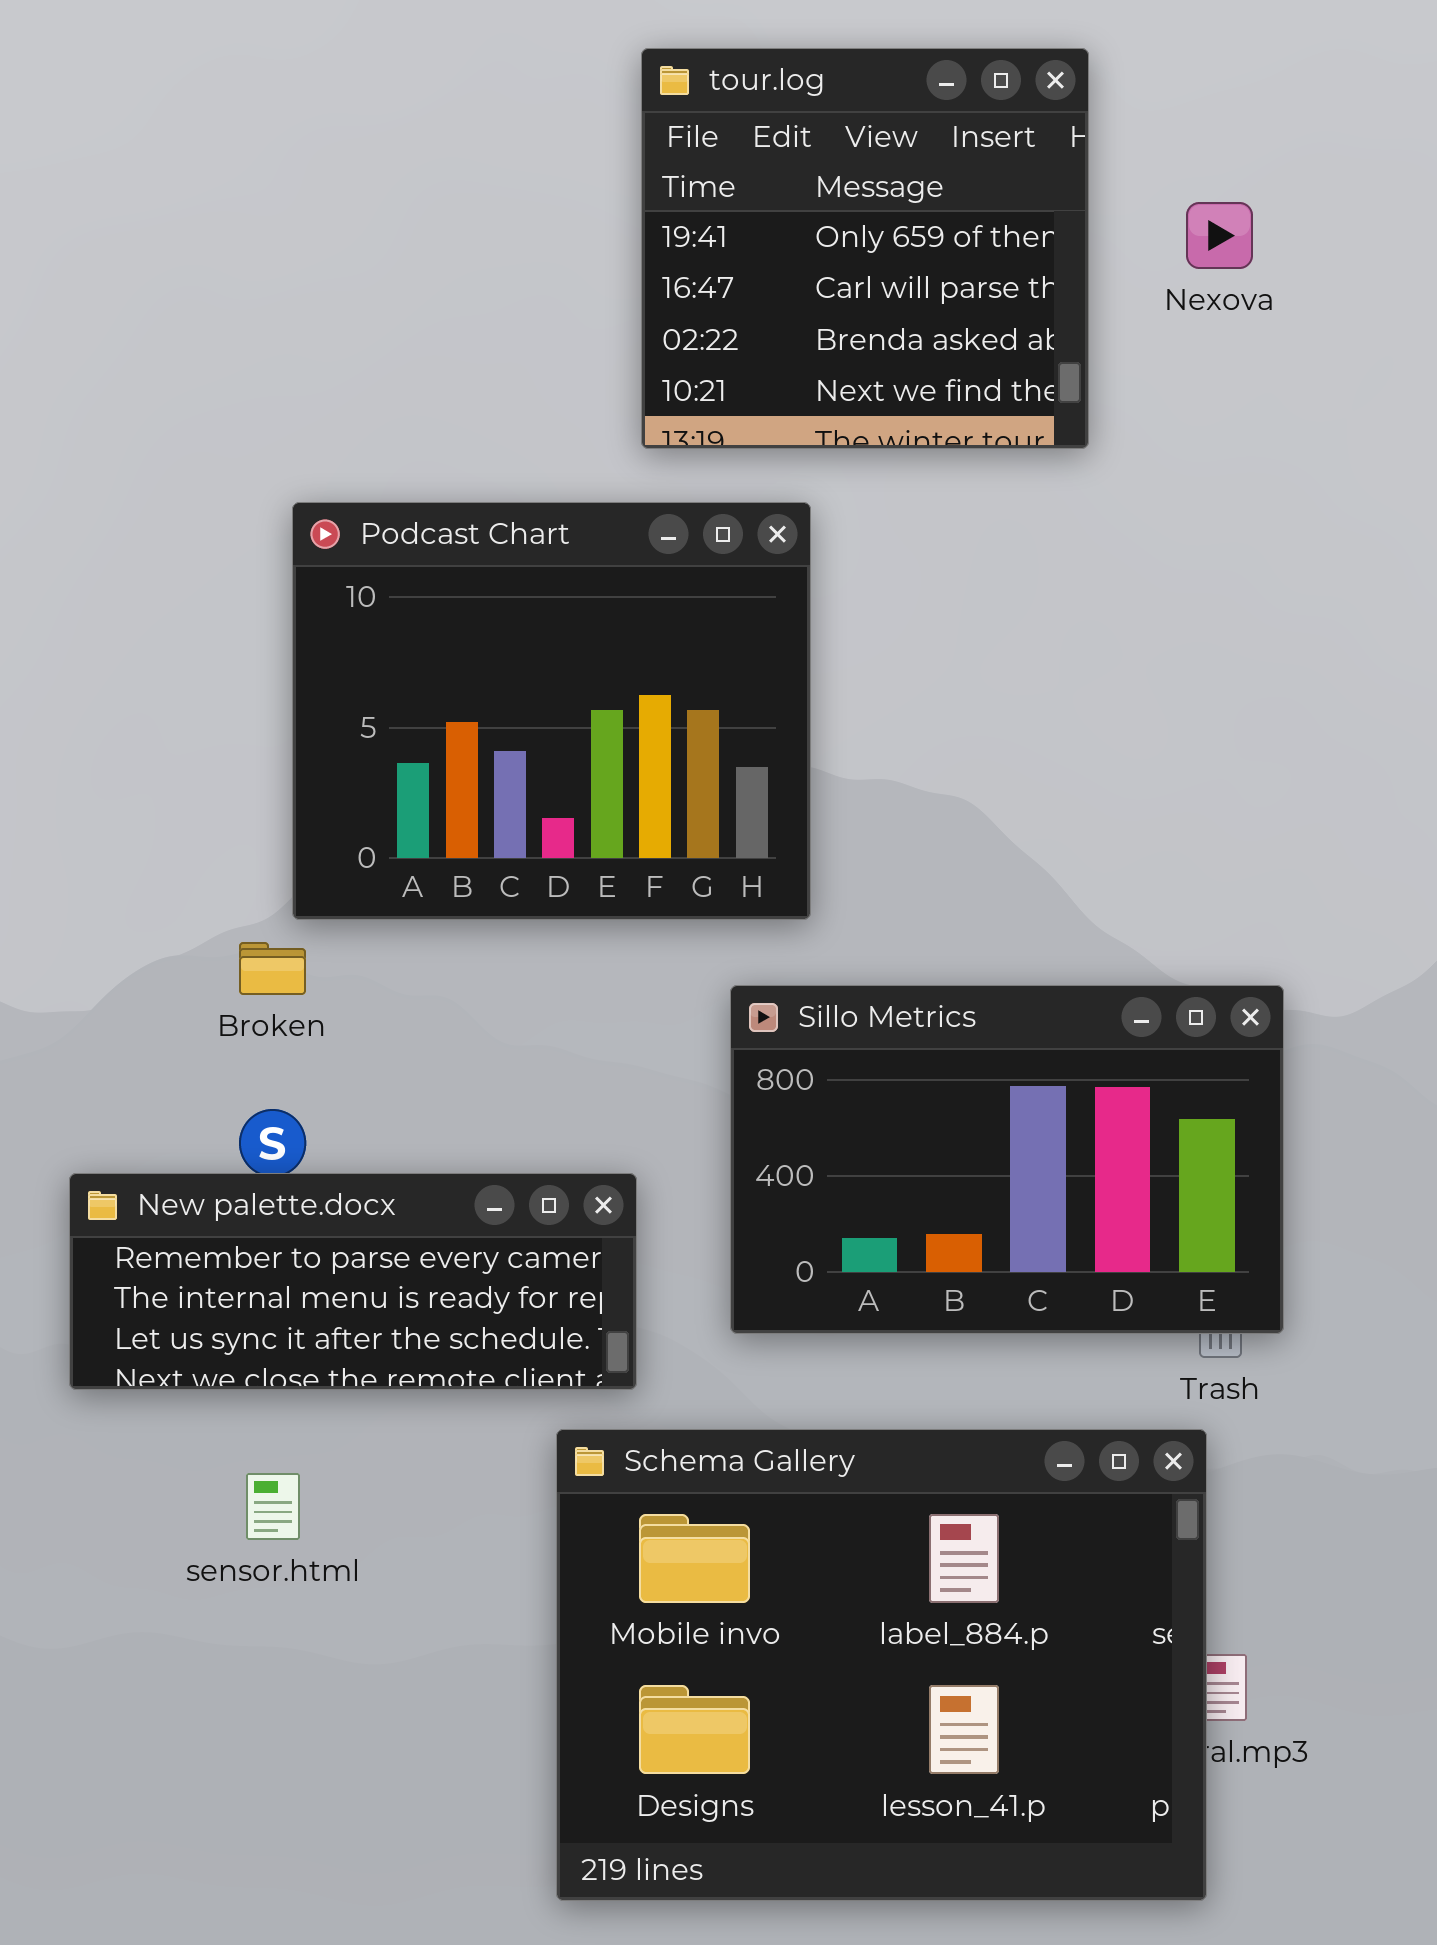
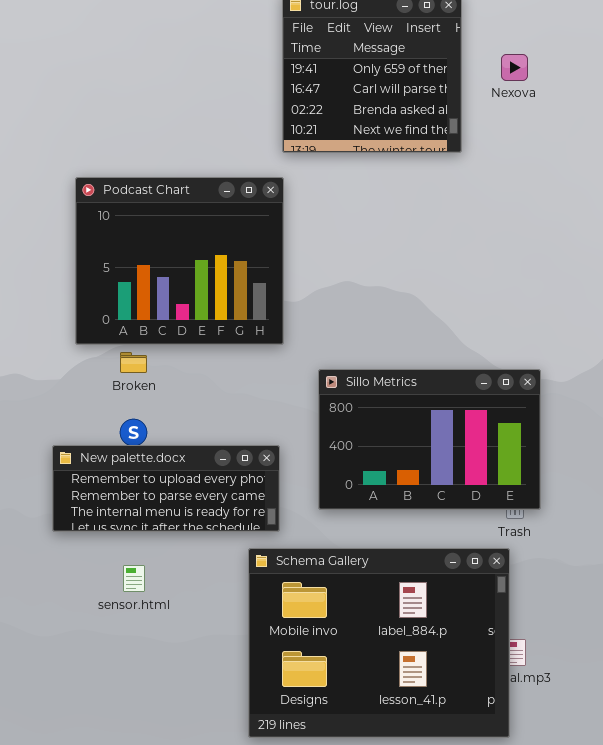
Podcast Chart: [292,502,811,920] -> [75,177,284,345], moved
New palette.docx: [69,1173,637,1390] -> [52,445,280,532], scrolled up 1 row

